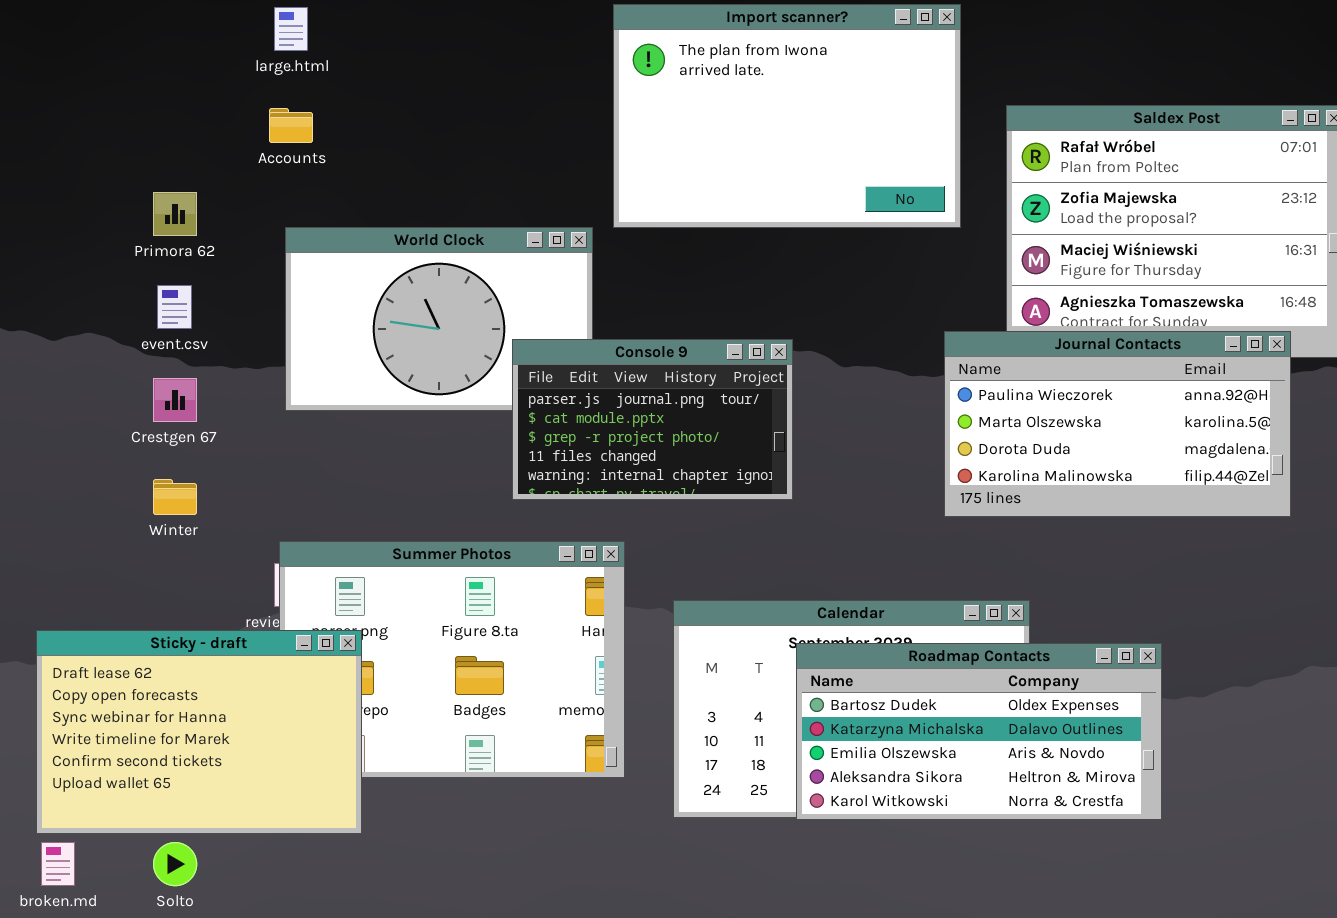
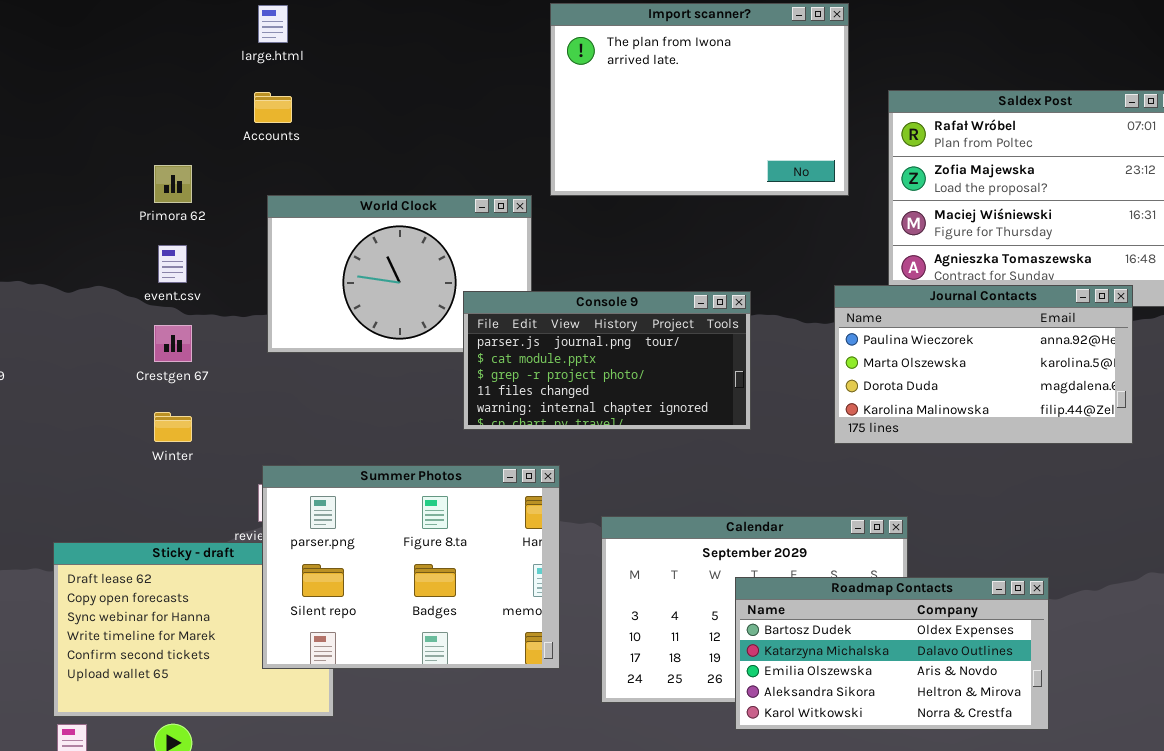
Console 9: [512,339,793,500] -> [463,291,751,430], resized
Summer Photos: [279,541,625,778] -> [262,465,560,669], raised
Roadmap Contacts: [796,643,1162,820] -> [735,577,1049,730], moved

